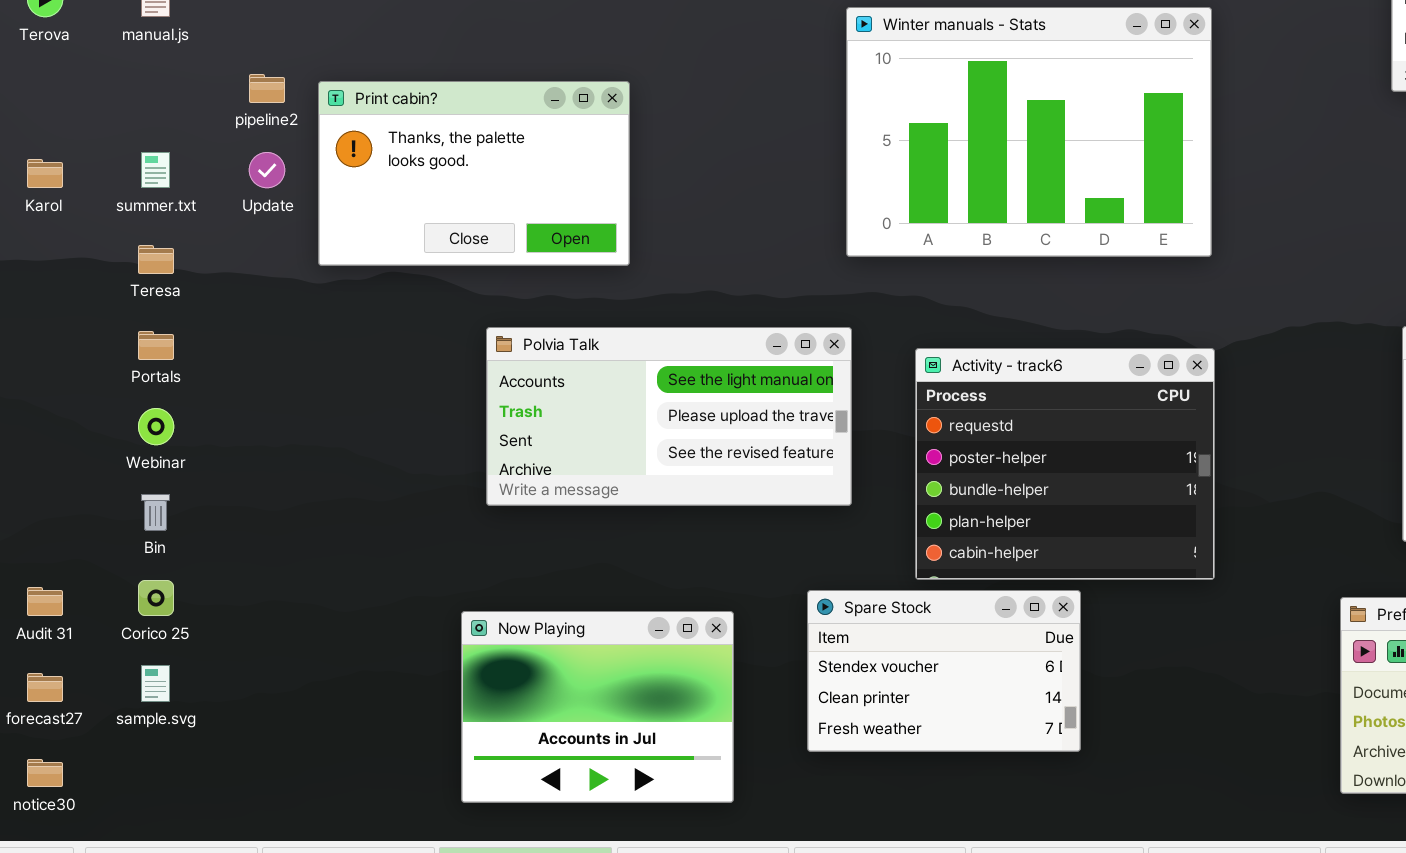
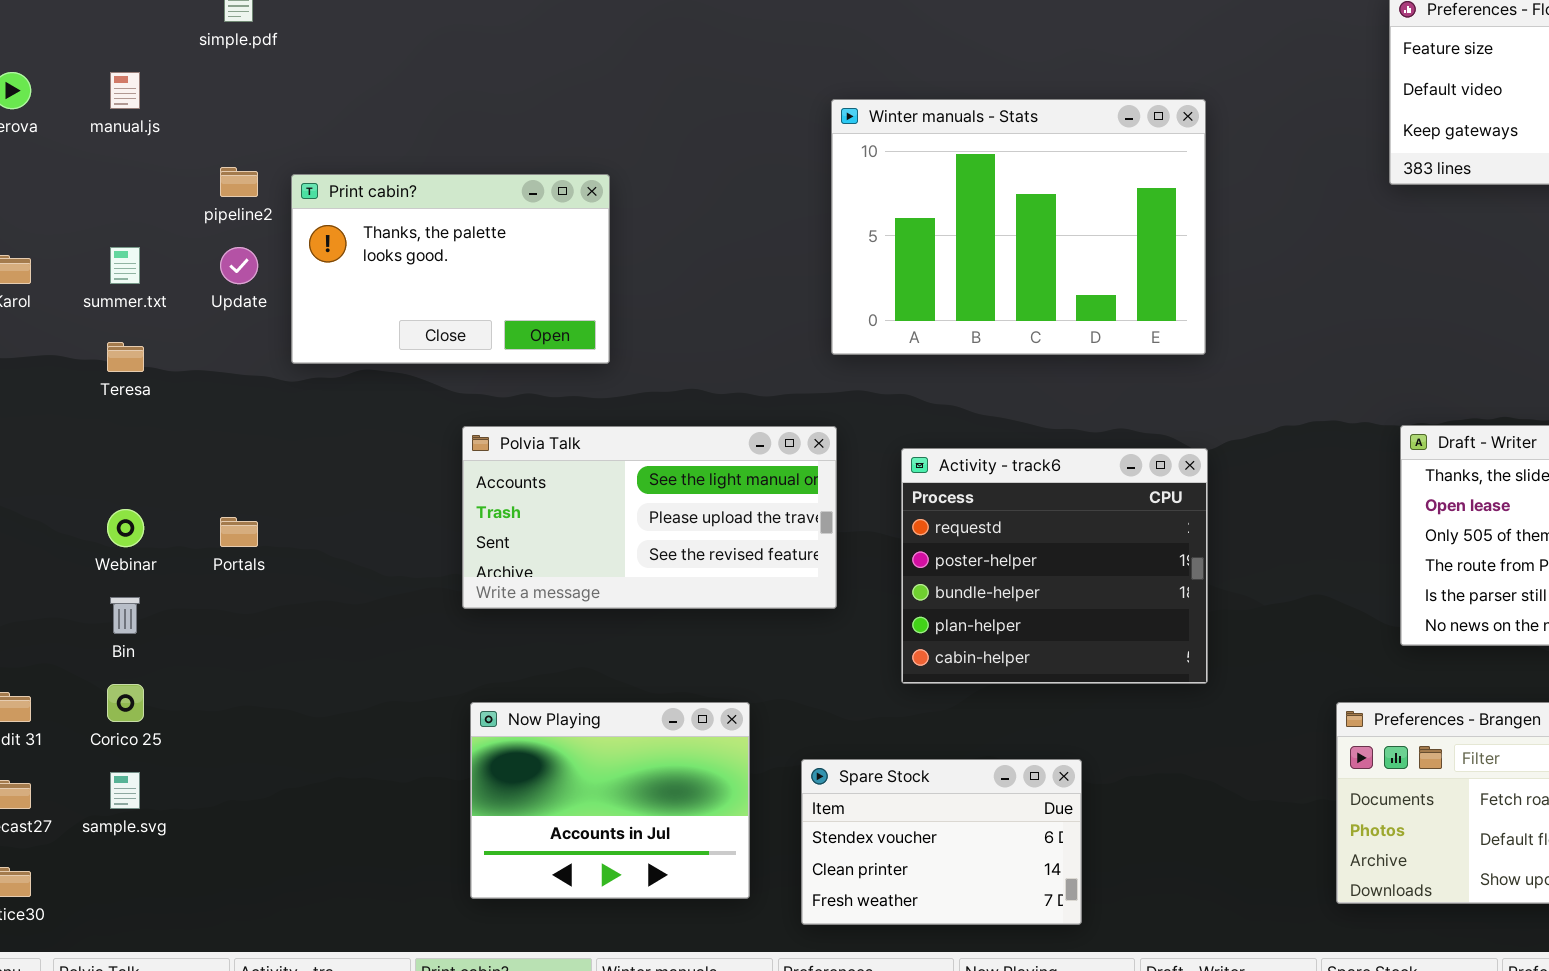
Portals: [138,331,174,360] -> [220,517,258,547], moved
Spare Stock: [807,590,1081,752] -> [801,759,1082,925], moved
Now Playing: [461,611,734,803] -> [470,702,750,899], moved

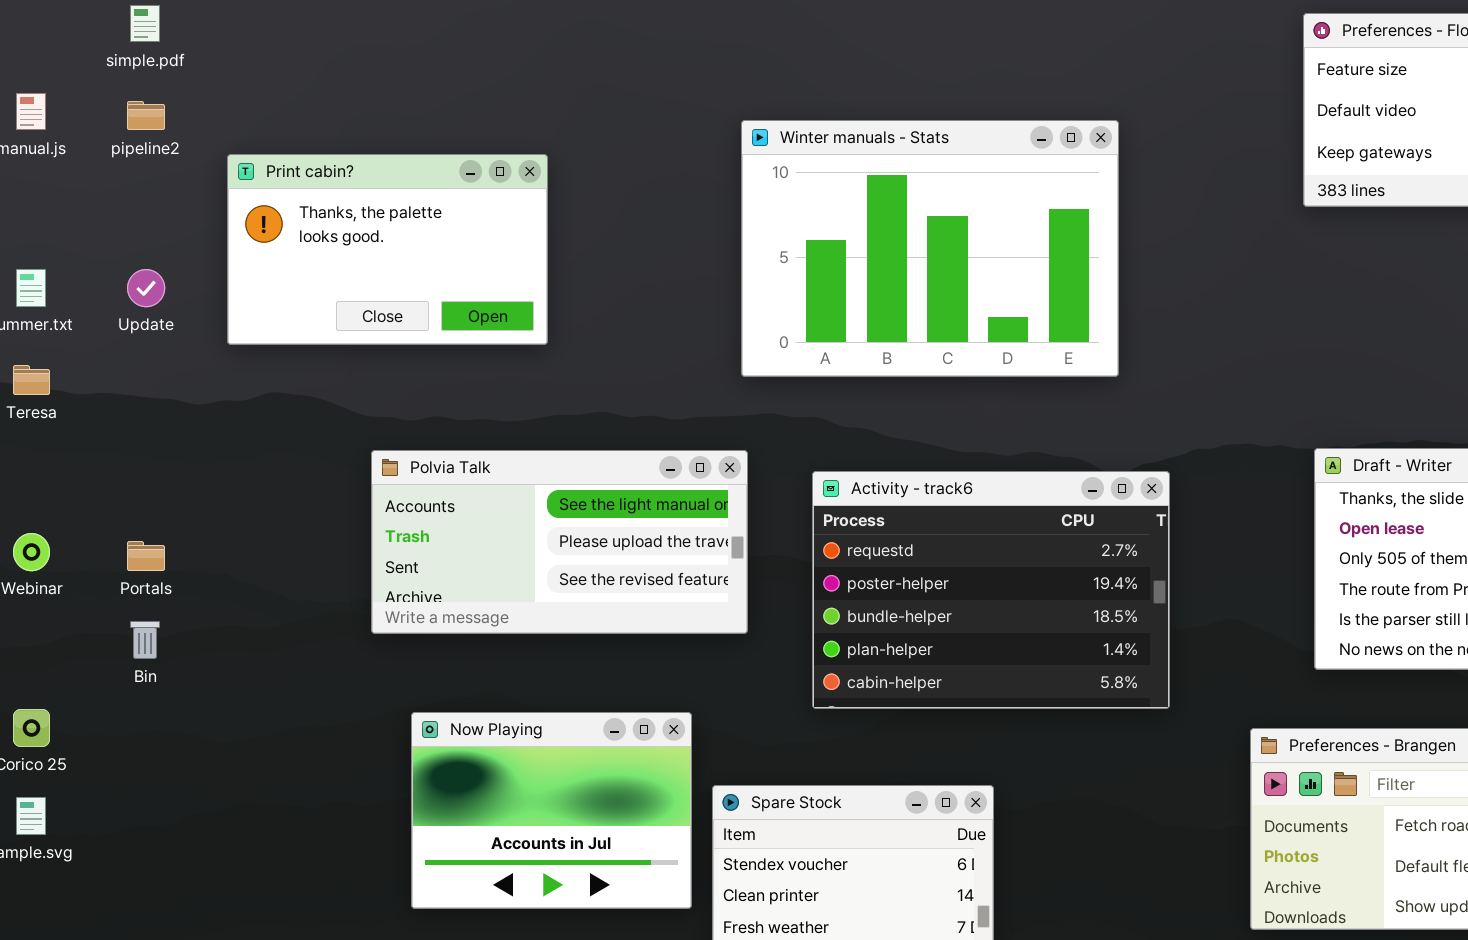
pipeline2: [220,167,258,197] -> [127,101,165,130], moved
Print cabin?: [291,174,610,364] -> [227,154,548,345], moved
Activity - track6: [901,448,1208,684] -> [812,471,1170,709], resized
Bin: [110,597,140,634] -> [130,621,160,659], moved
Now Playing: [470,702,750,899] -> [411,712,692,909], moved

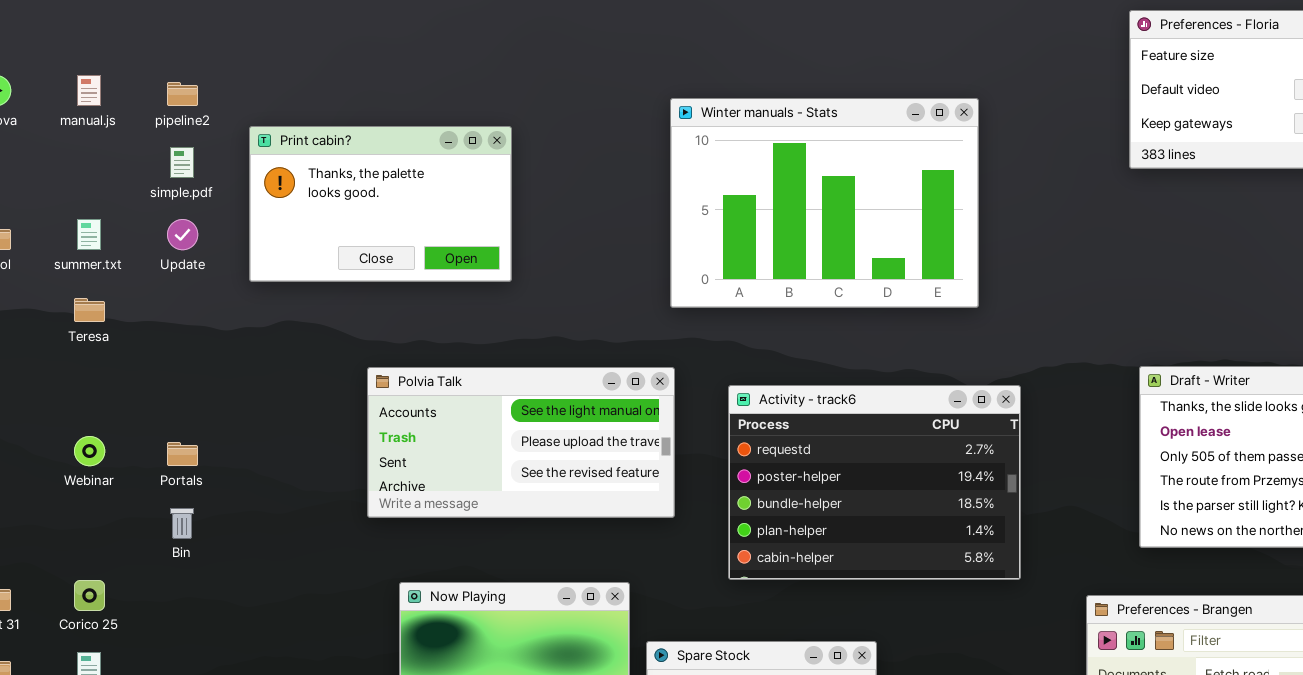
simple.pdf: [130,5,160,42] -> [170,147,194,178], moved

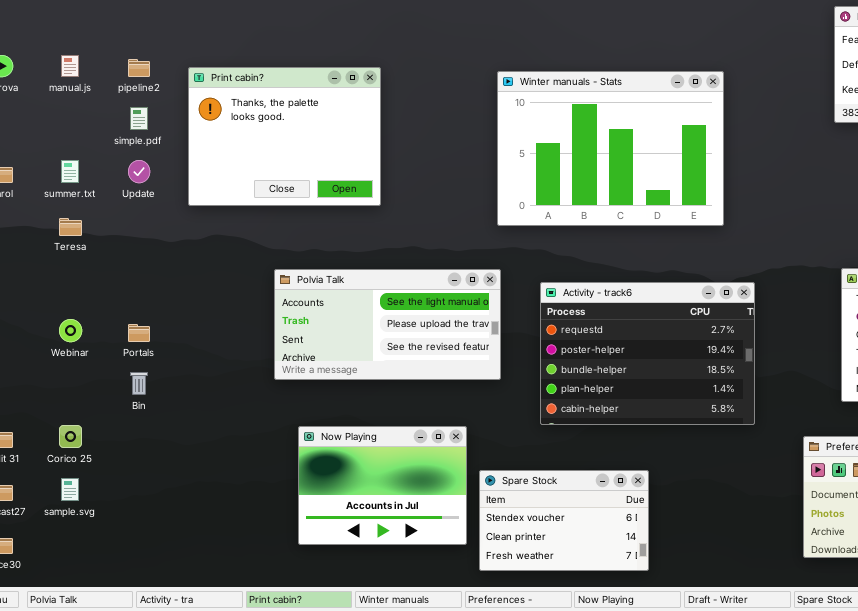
Print cabin?: [249,126,512,282] -> [188,67,381,206], resized

